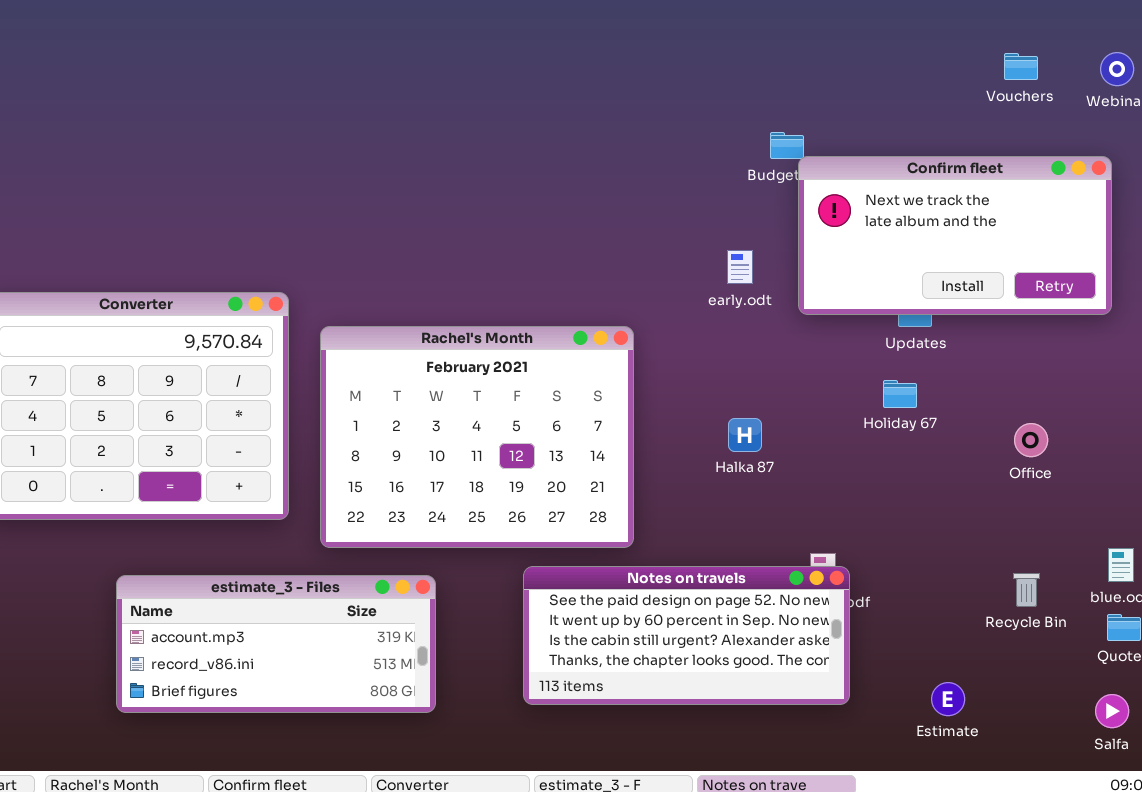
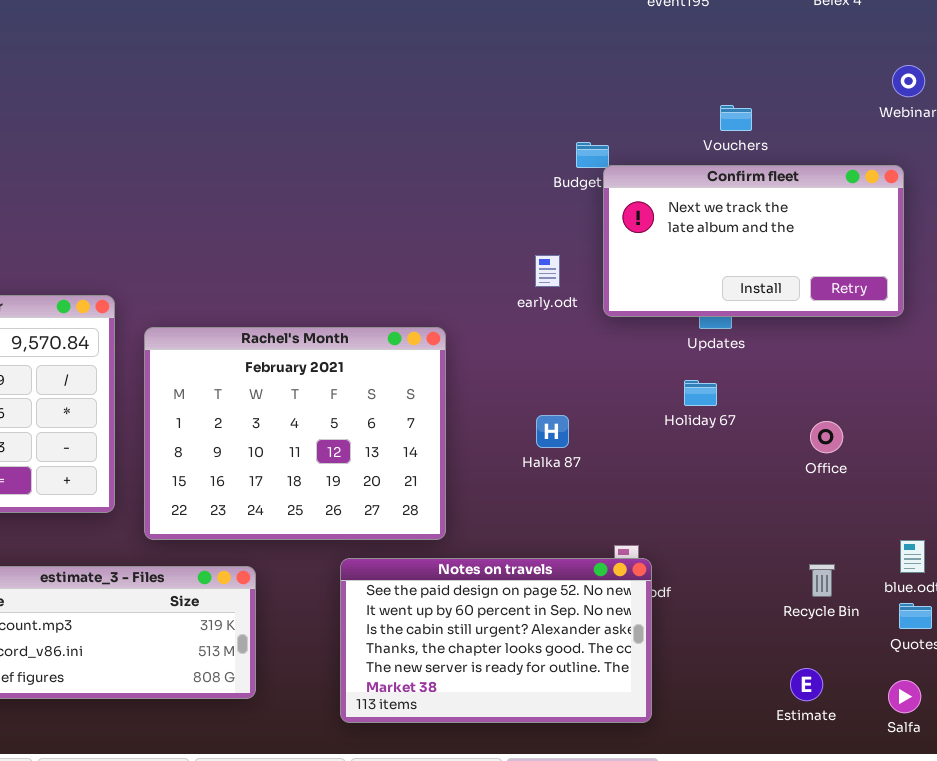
Vouchers: [1004,53,1038,80] -> [720,105,752,131], moved
Notes on travels: [523,566,850,705] -> [340,558,652,723], resized
Estimate: [931,682,965,716] -> [790,668,823,701], moved

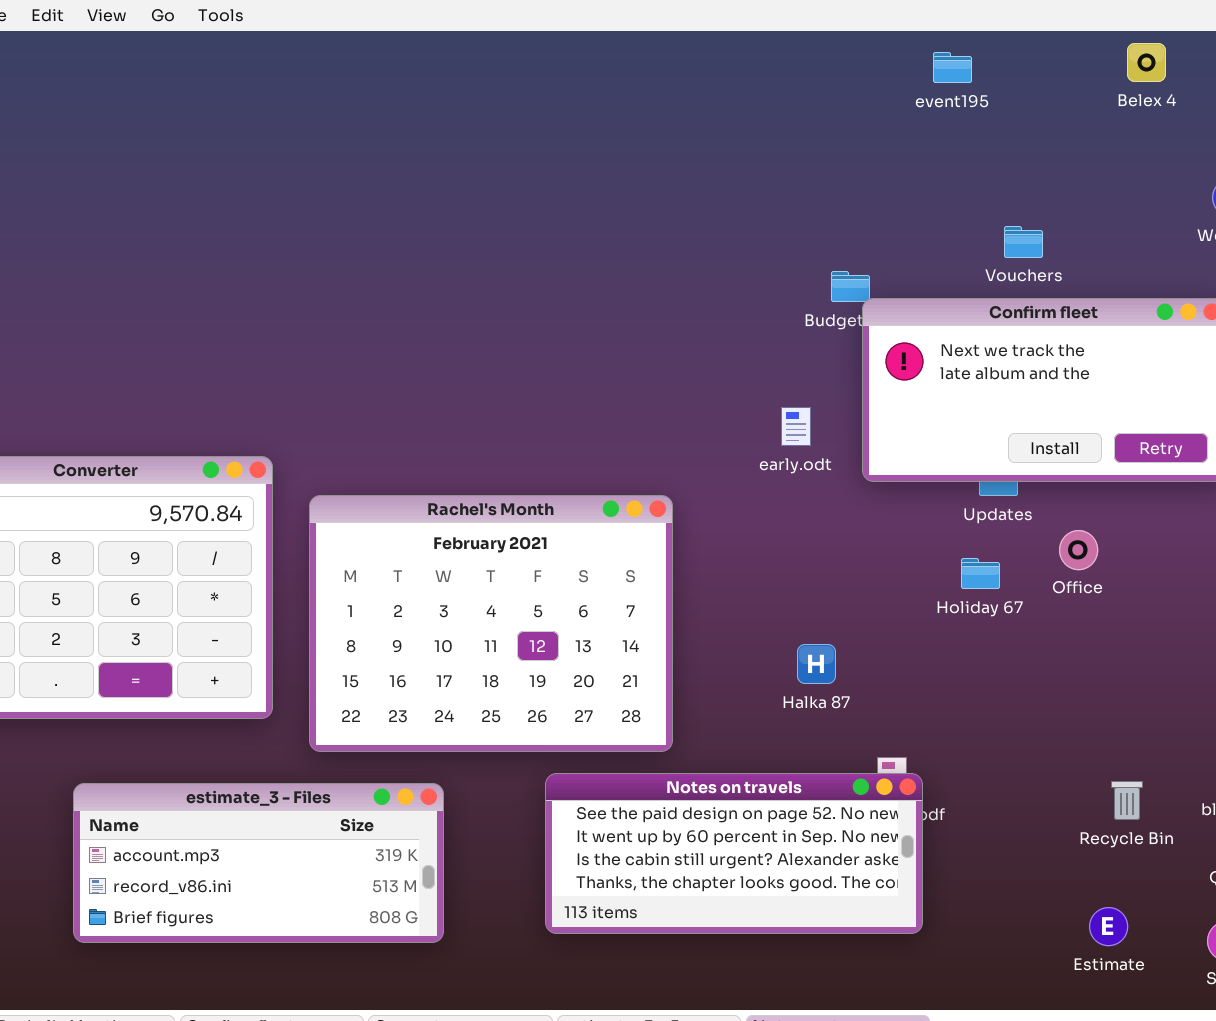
Halka 87: [536,415,569,448] -> [797,644,836,684], moved
Office: [810,421,843,453] -> [1059,530,1098,570], moved
Notes on travels: [340,558,652,723] -> [545,773,923,934], resized

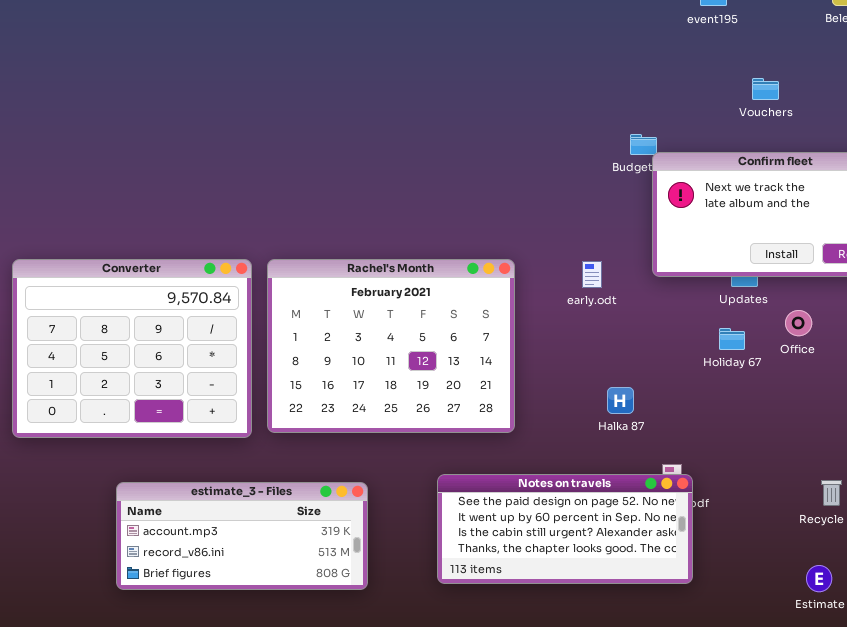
Vouchers: [1004,226,1043,258] -> [752,78,779,100], moved
early.odt: [781,407,811,446] -> [582,261,602,288], moved
Rachel's Month: [309,495,673,752] -> [267,259,515,433], moved

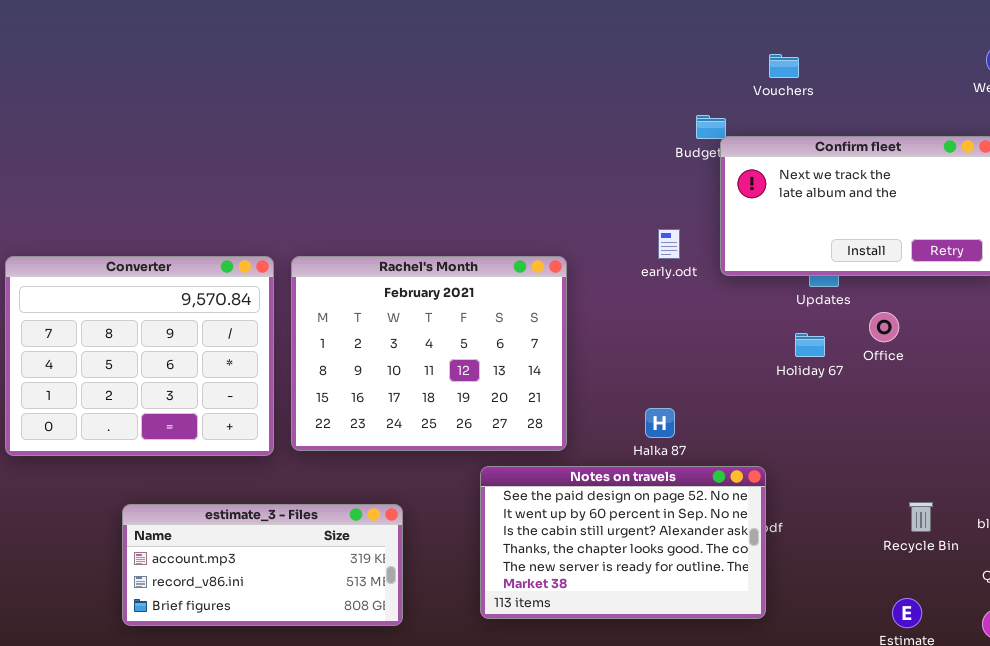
Vouchers: [752,78,779,100] -> [769,54,799,78], moved
early.odt: [582,261,602,288] -> [658,229,680,259], moved
Halka 87: [607,387,634,414] -> [645,408,675,438], moved
Notes on travels: [437,474,693,584] -> [480,466,766,619], resized

